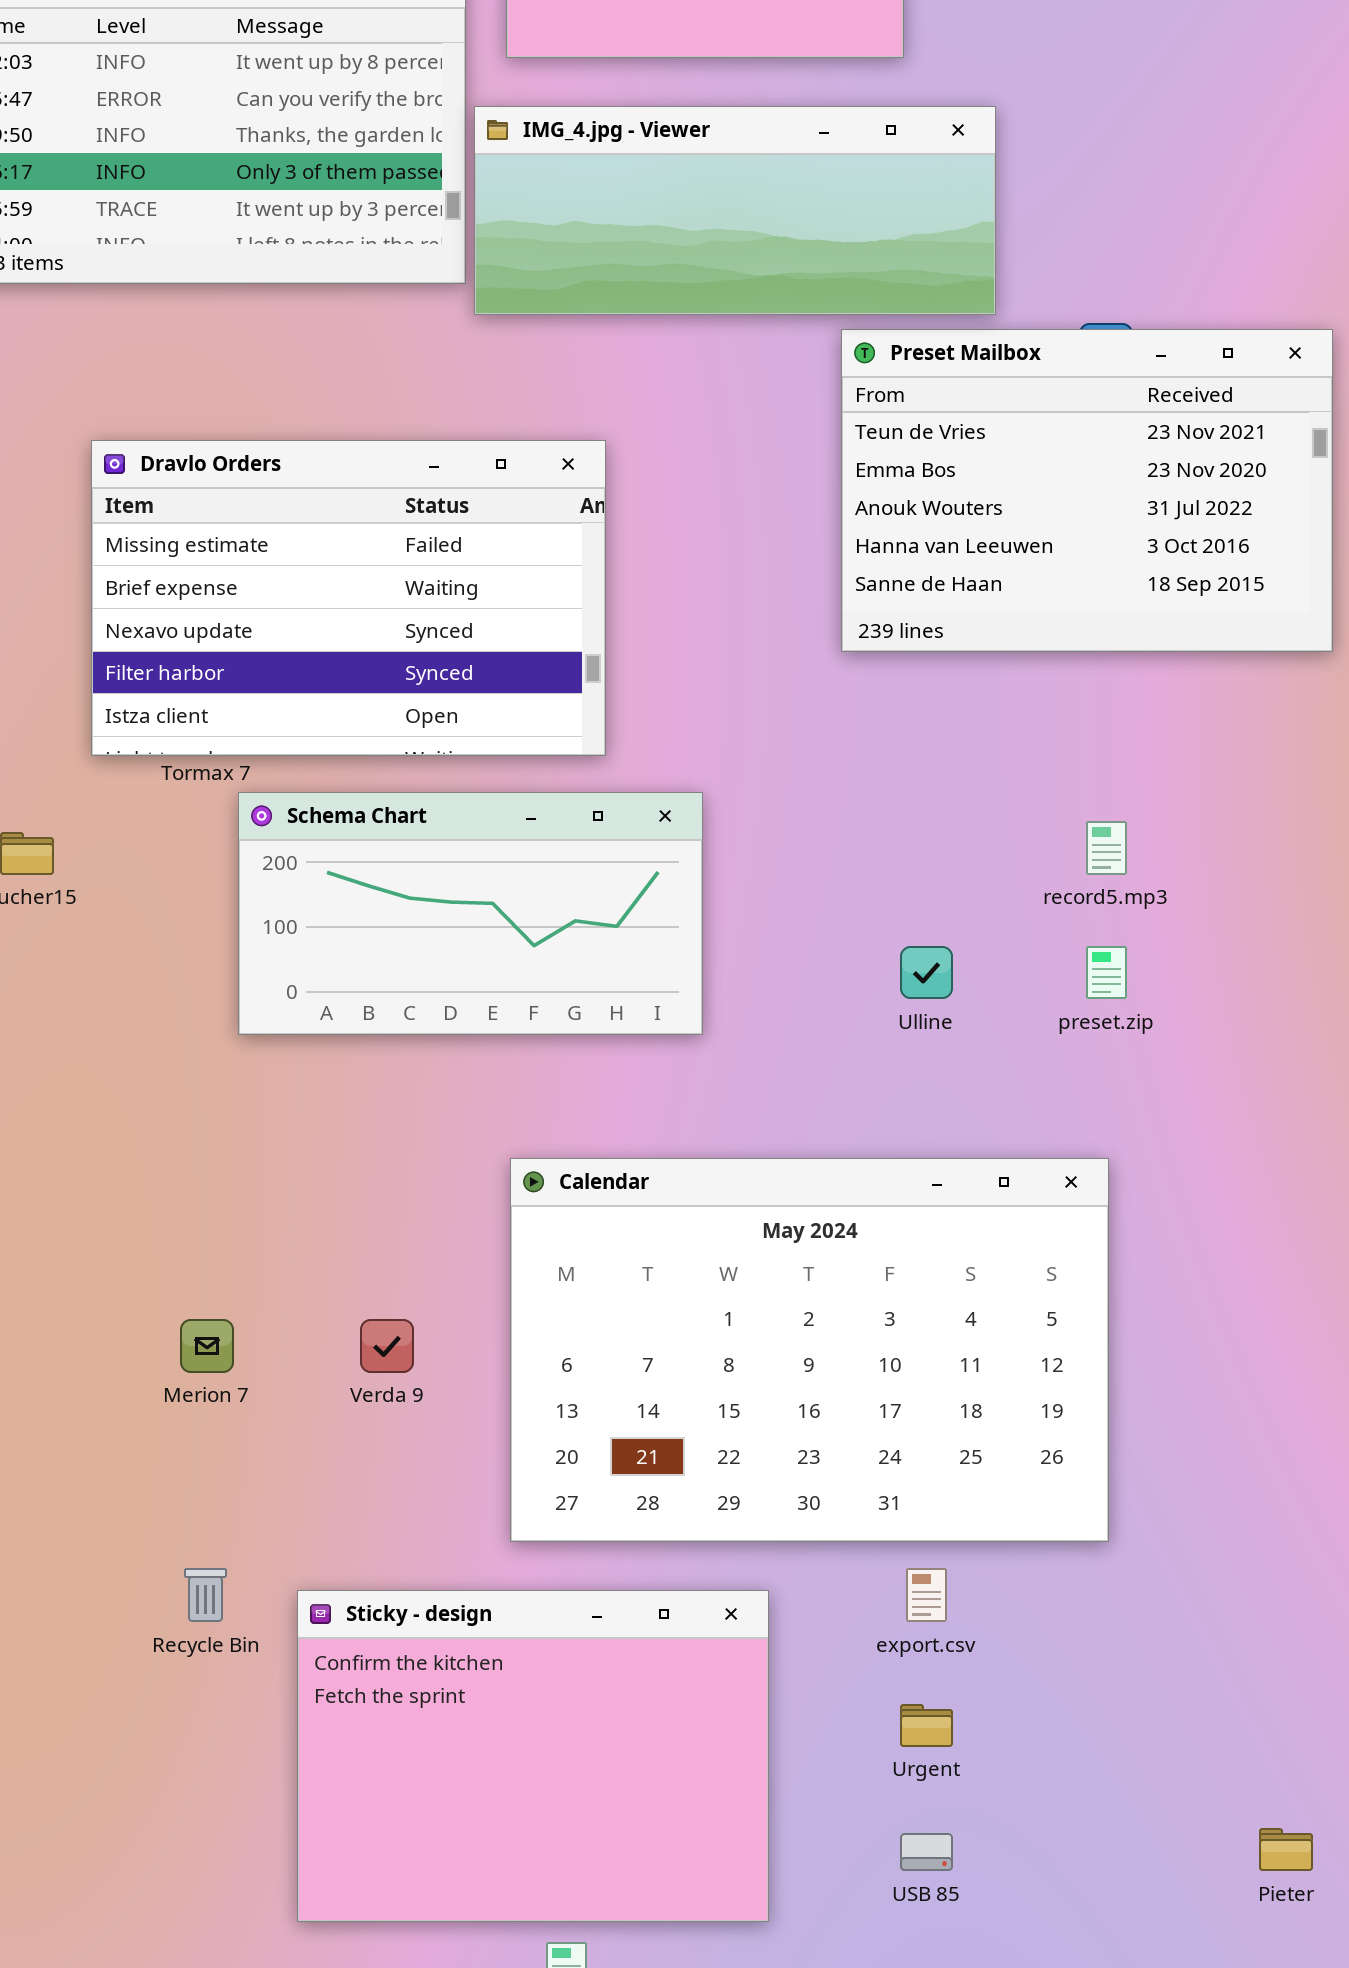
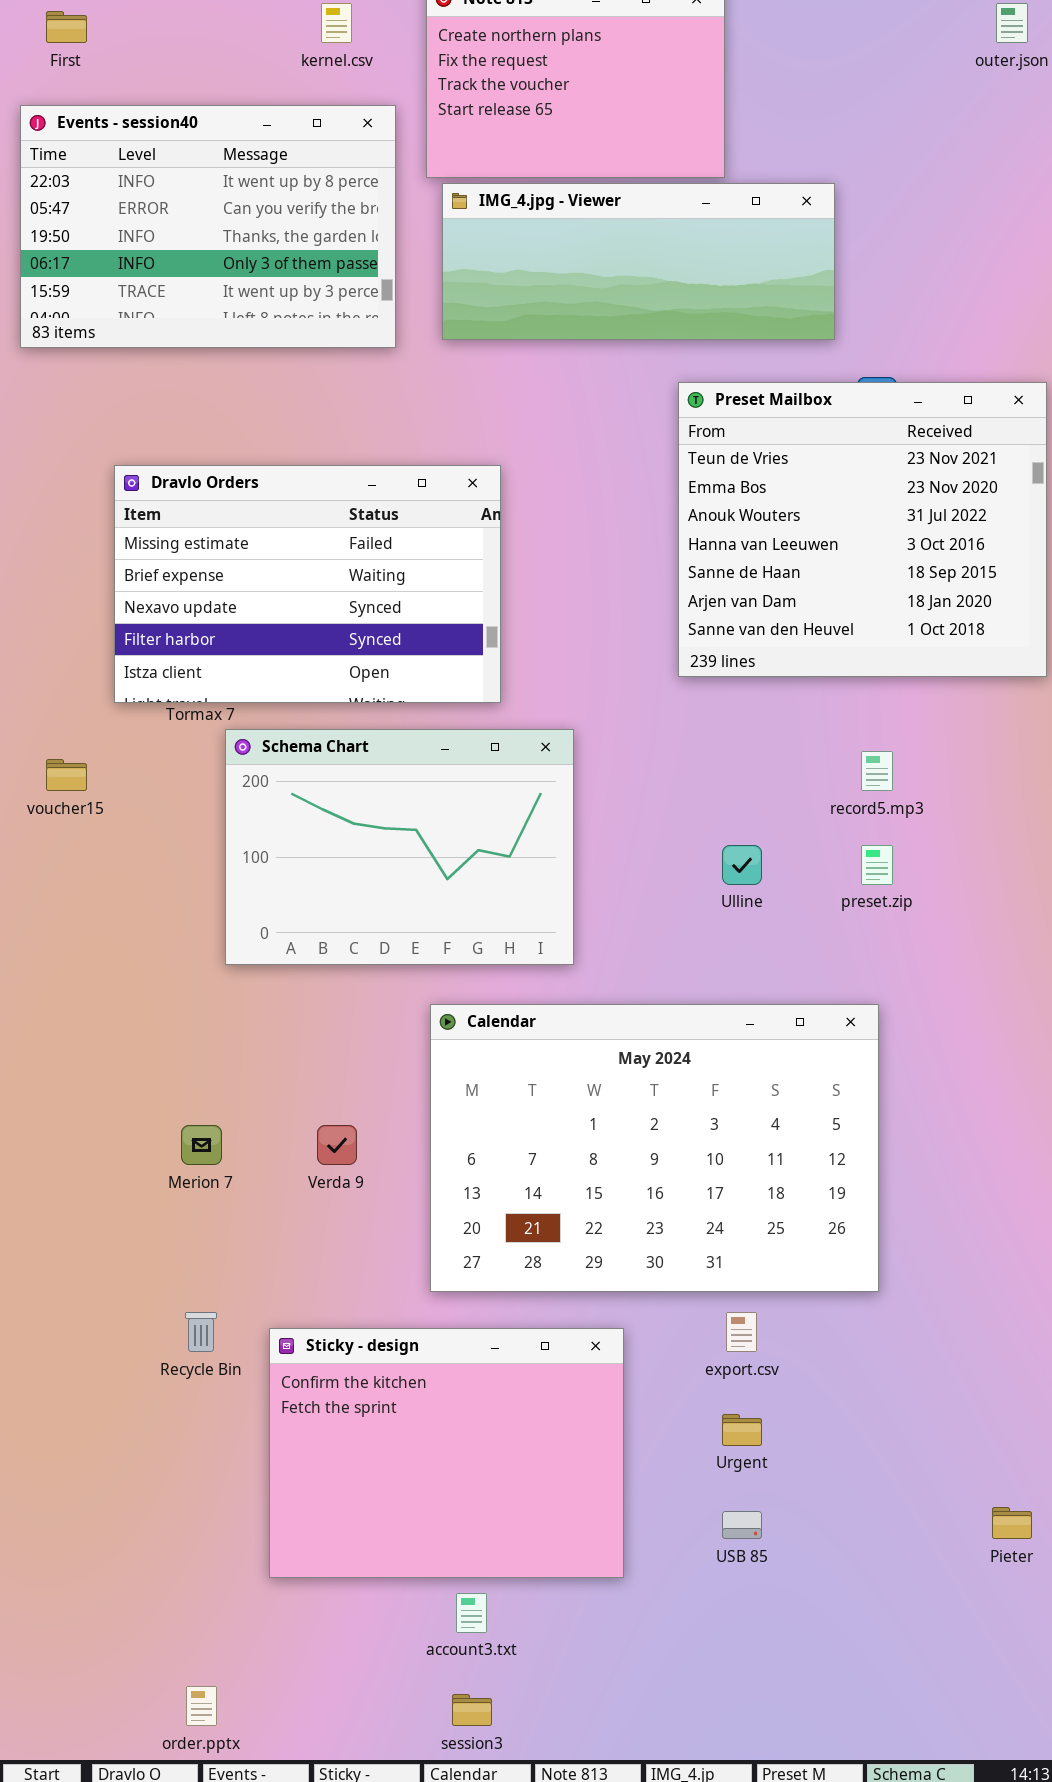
IMG_4.jpg - Viewer: [474,106,996,315] -> [442,183,835,340], moved
Preset Mailbox: [841,329,1333,652] -> [678,382,1047,677], resized
Schema Chart: [238,792,703,1035] -> [225,729,574,965], resized

